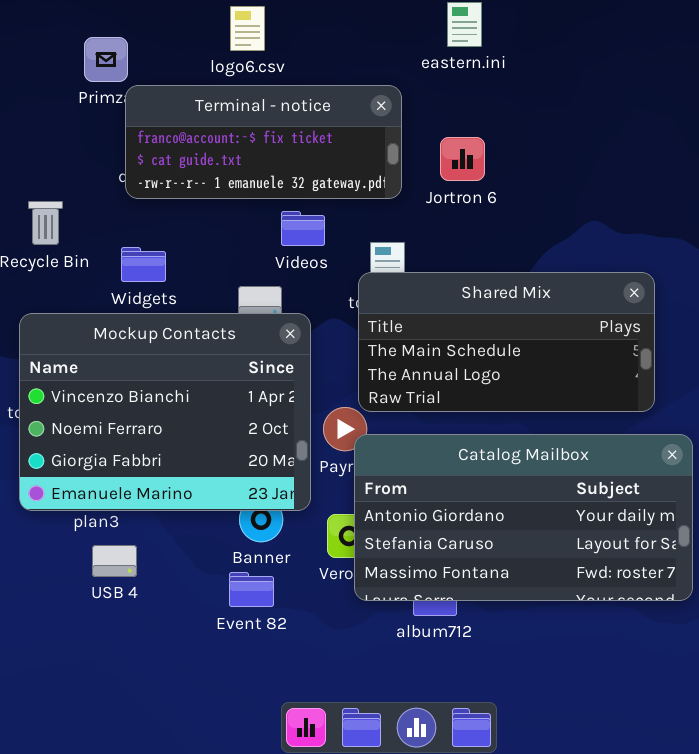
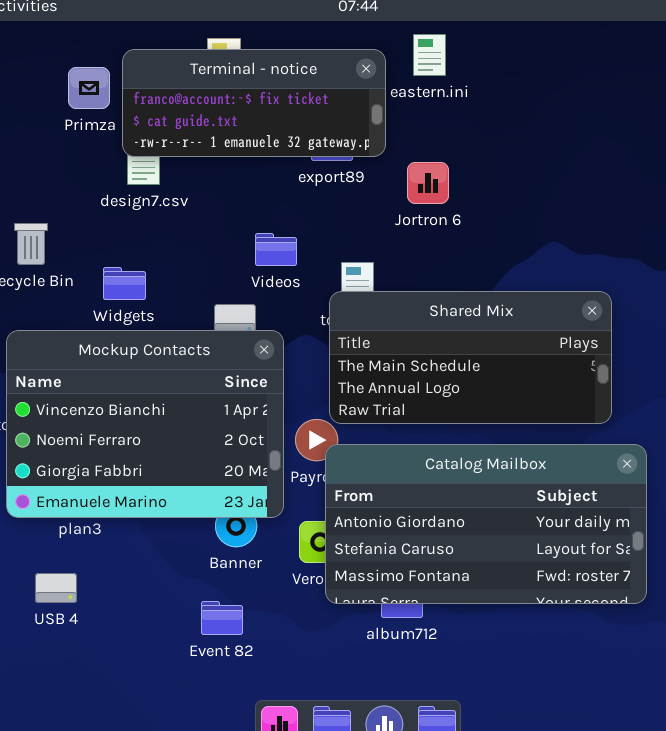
Terminal - notice: [125,85,402,199] -> [122,49,386,157], moved
USB 4: [92,545,137,577] -> [35,573,77,603], moved
Event 82: [229,572,274,607] -> [201,601,243,635], moved

